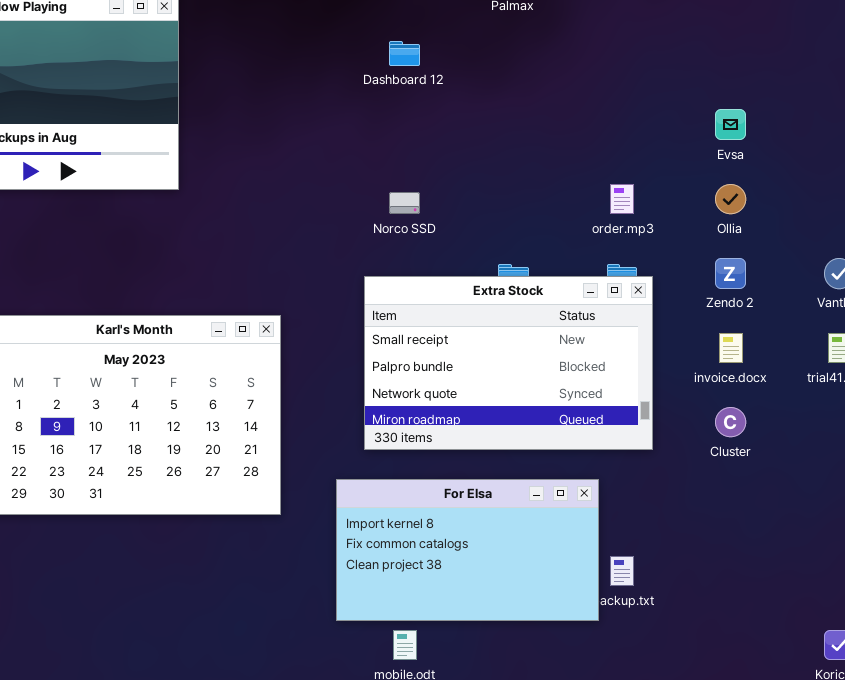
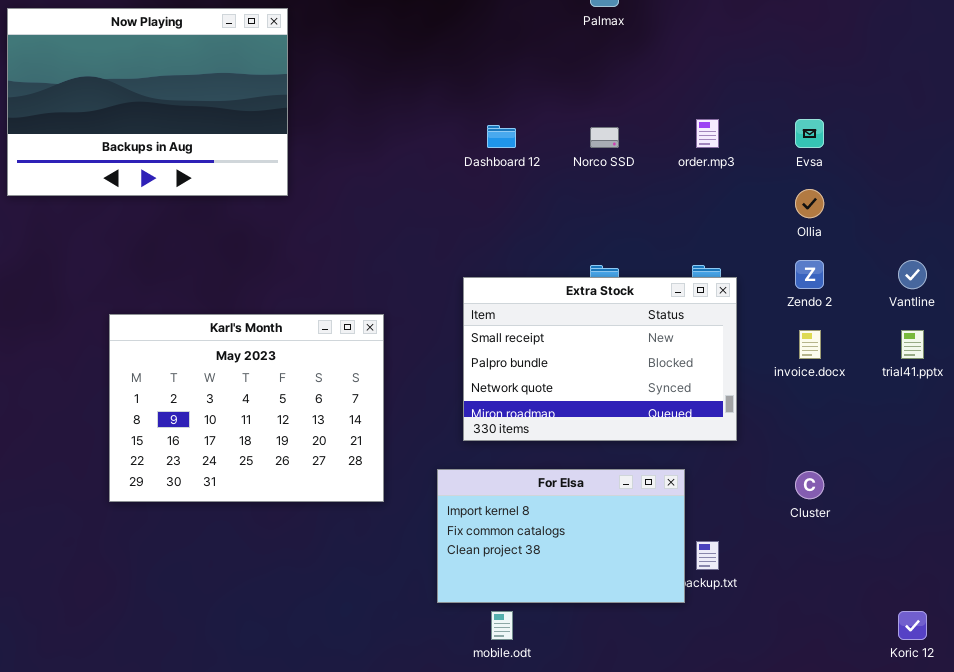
Dashboard 12: [389,41,420,66] -> [487,125,516,148], moved
order.mp3: [610,184,634,214] -> [696,119,719,148], moved
Norco SSD: [389,192,420,214] -> [590,127,619,148], moved
Cluster: [715,407,746,437] -> [795,471,824,499], moved

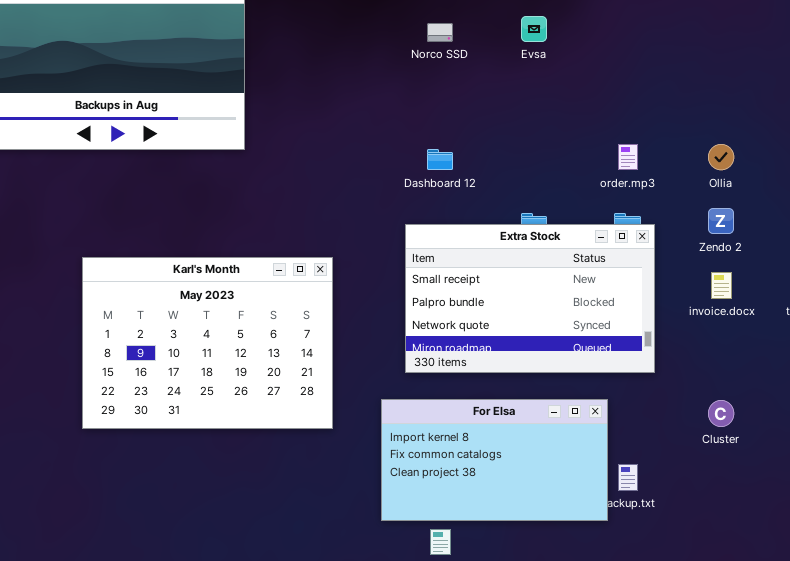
order.mp3: [696,119,719,148] -> [618,144,638,170], moved
Evsa: [795,119,824,148] -> [521,16,547,42], moved
Dashboard 12: [487,125,516,148] -> [427,149,453,170], moved
Norco SSD: [590,127,619,148] -> [427,23,453,42], moved

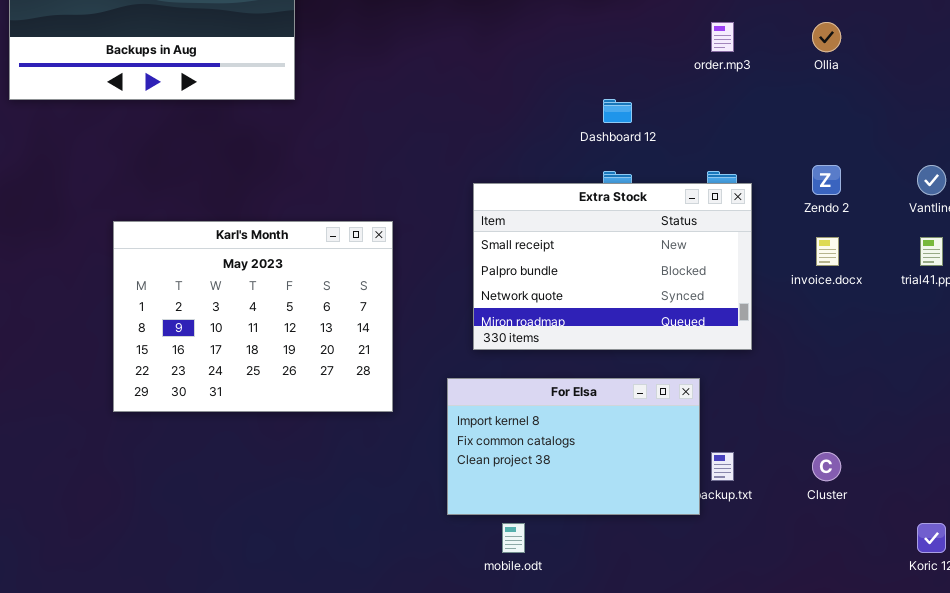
order.mp3: [618,144,638,170] -> [711,22,734,52], moved
Ollia: [708,144,734,170] -> [812,22,841,52], moved
Dashboard 12: [427,149,453,170] -> [603,99,632,123], moved
Cluster: [708,400,734,427] -> [812,452,841,481], moved

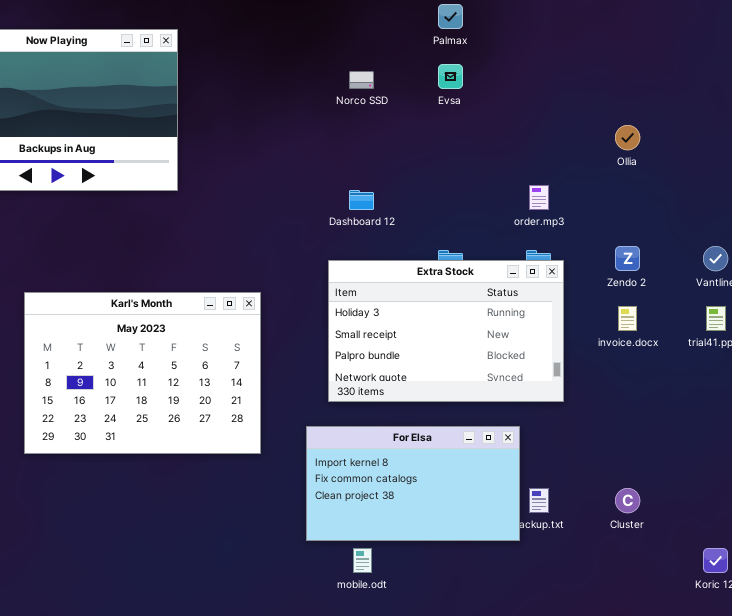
order.mp3: [711,22,734,52] -> [529,185,549,210], moved
Dashboard 12: [603,99,632,123] -> [349,190,374,210], moved
Extra Stock: [473,183,752,350] -> [328,260,564,402], scrolled up 1 row

